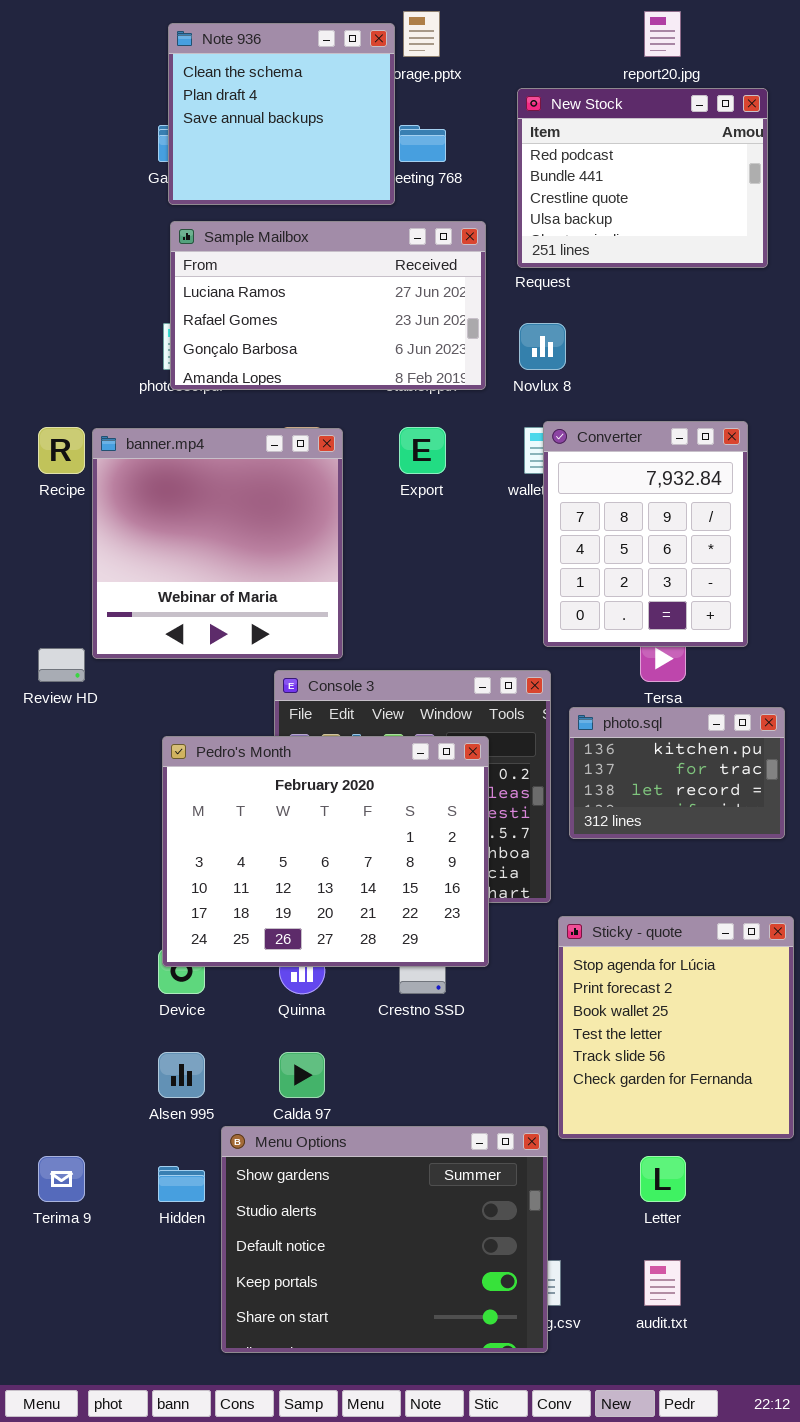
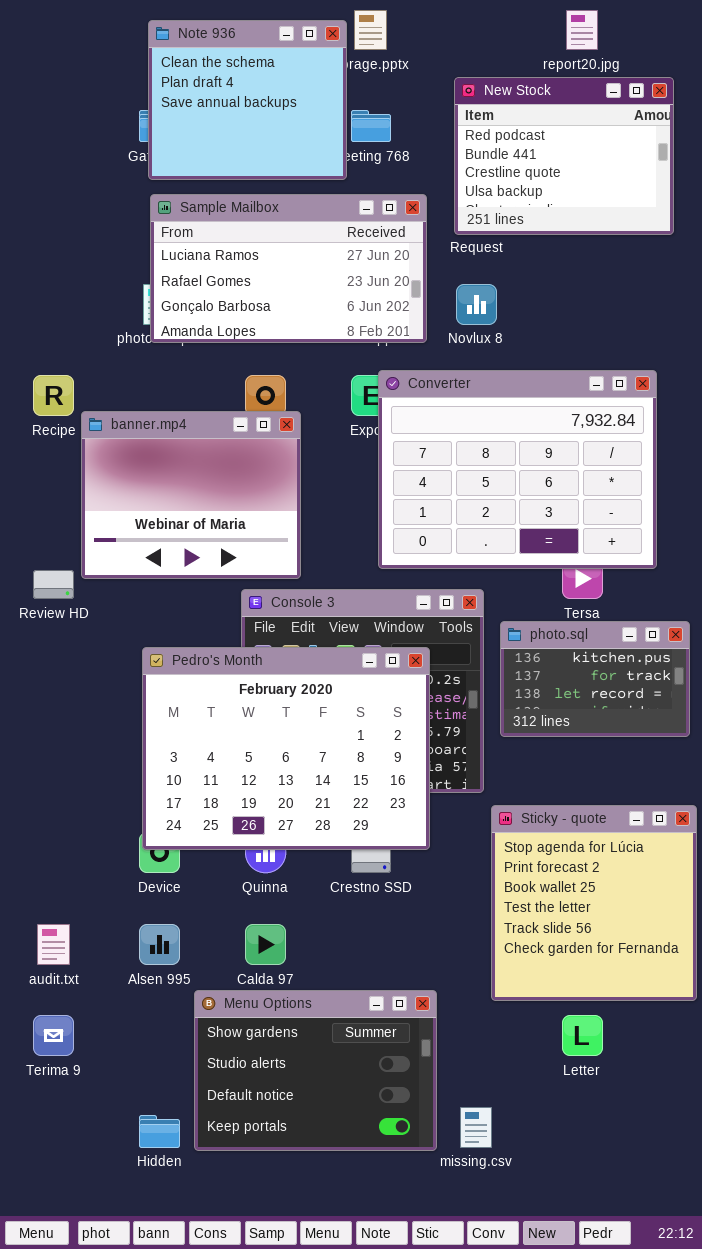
Converter: [543,421,748,647] -> [378,370,657,569], resized
banner.mp4: [92,428,343,659] -> [81,411,301,579], resized
Menu Options: [221,1126,548,1353] -> [194,990,437,1151], resized
Hidden: [158,1166,205,1202] -> [139,1115,180,1148], moved
audit.txt: [644,1260,681,1306] -> [37,924,70,965], moved

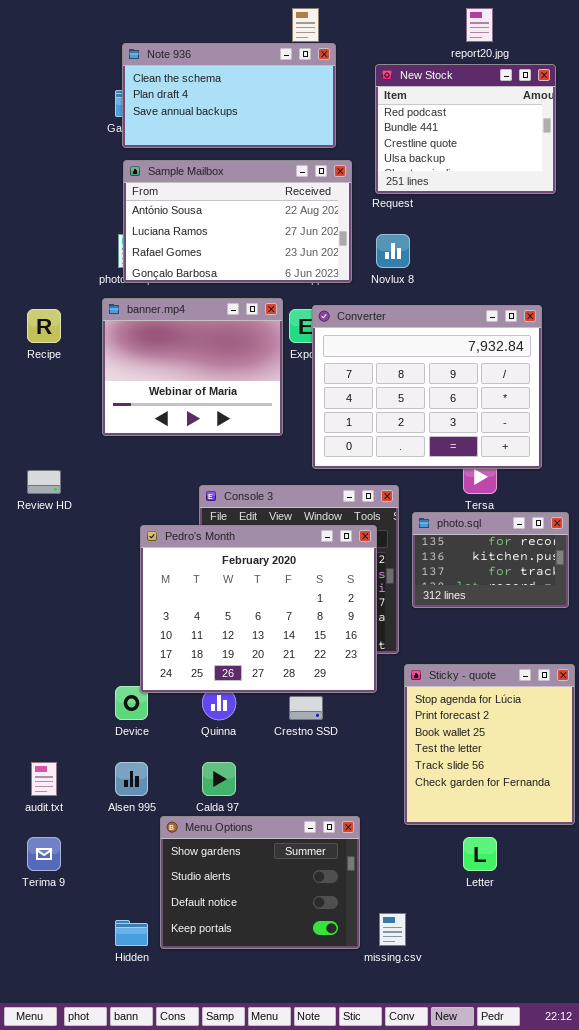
Note 936: [148,20,347,180] -> [122,43,336,148], resized
Sample Mailbox: [150,194,427,343] -> [123,160,352,283], scrolled up 1 row
banner.mp4: [81,411,301,579] -> [102,298,283,436], moved
photo.sql: [500,621,690,737] -> [412,512,569,608], scrolled up 1 row
Pedro's Month: [142,647,430,850] -> [140,525,377,693], moved

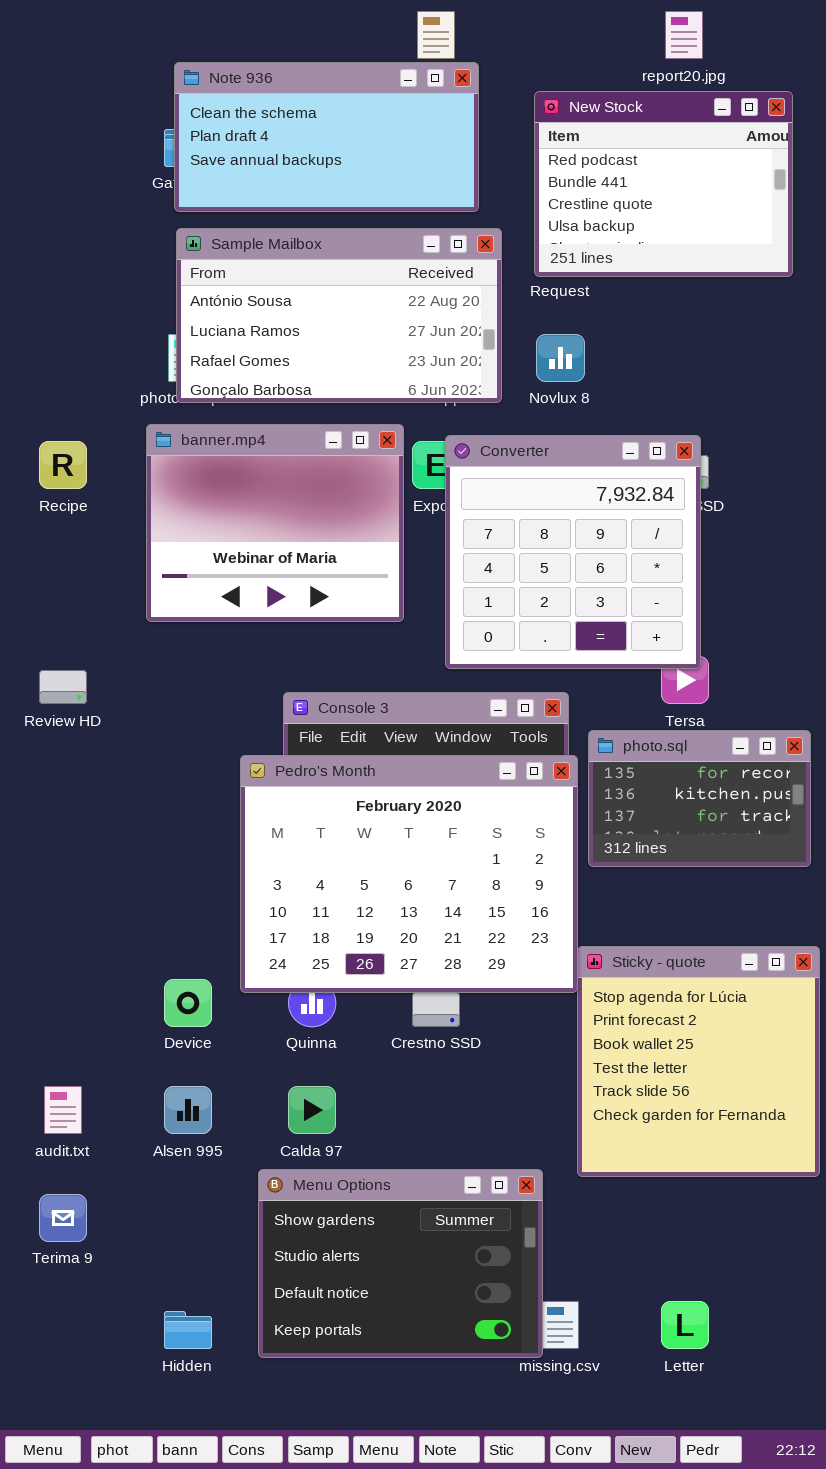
Converter: [312,305,542,469] -> [445,435,701,669], resized
Pedro's Month: [140,525,377,693] -> [240,755,578,993], moved
Menu Options: [160,816,360,949] -> [258,1169,543,1358], moved
Letter: [463,837,497,871] -> [661,1301,709,1349], moved

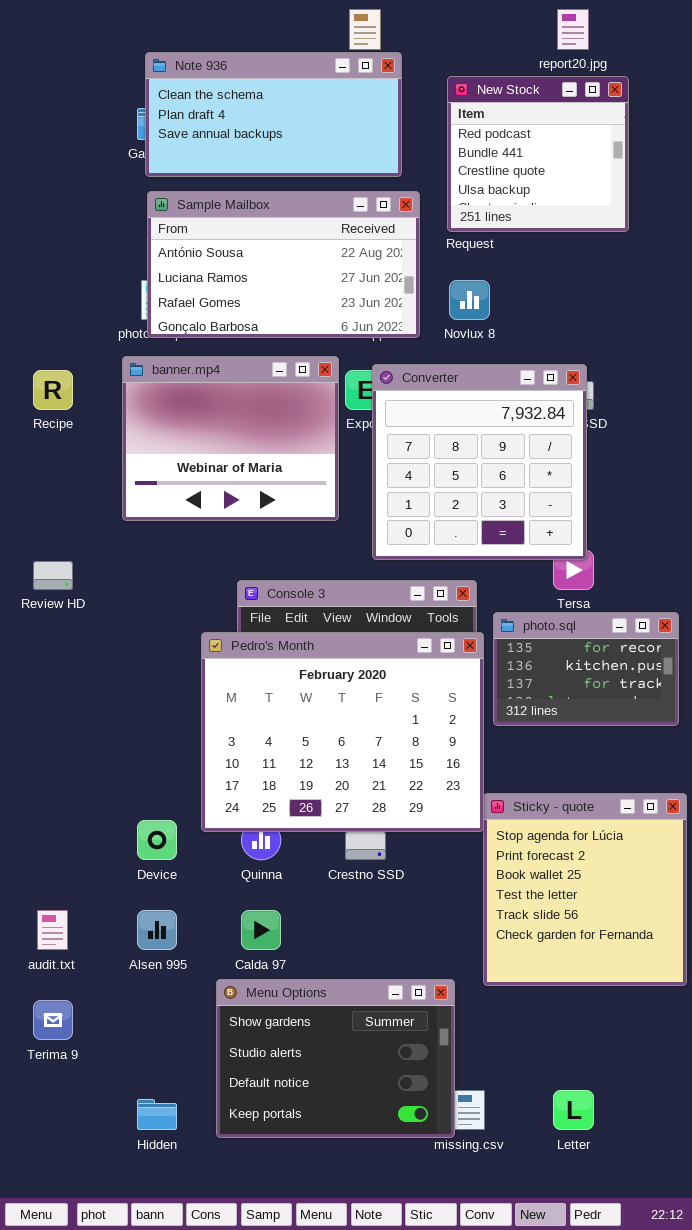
New Stock: [534,91,793,277] -> [447,76,629,232], resized

